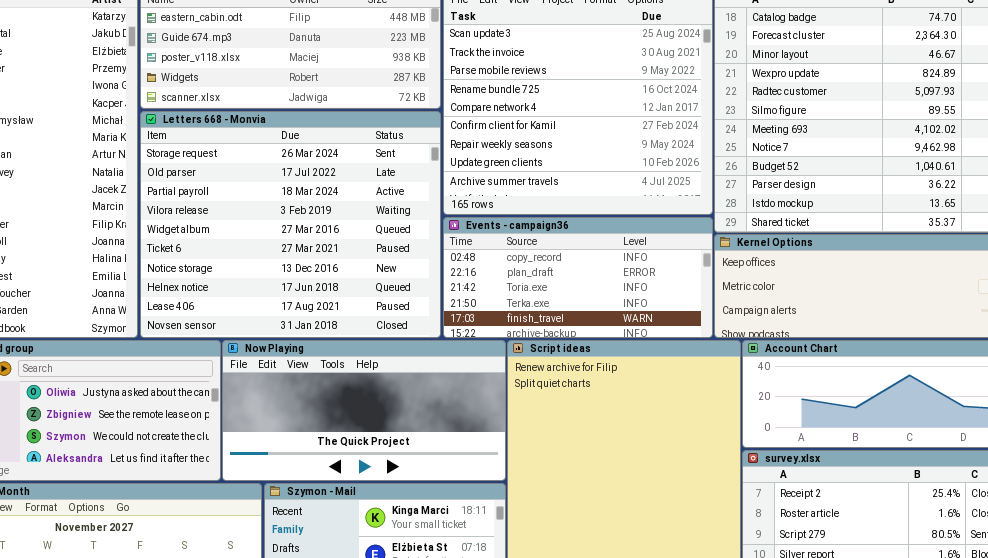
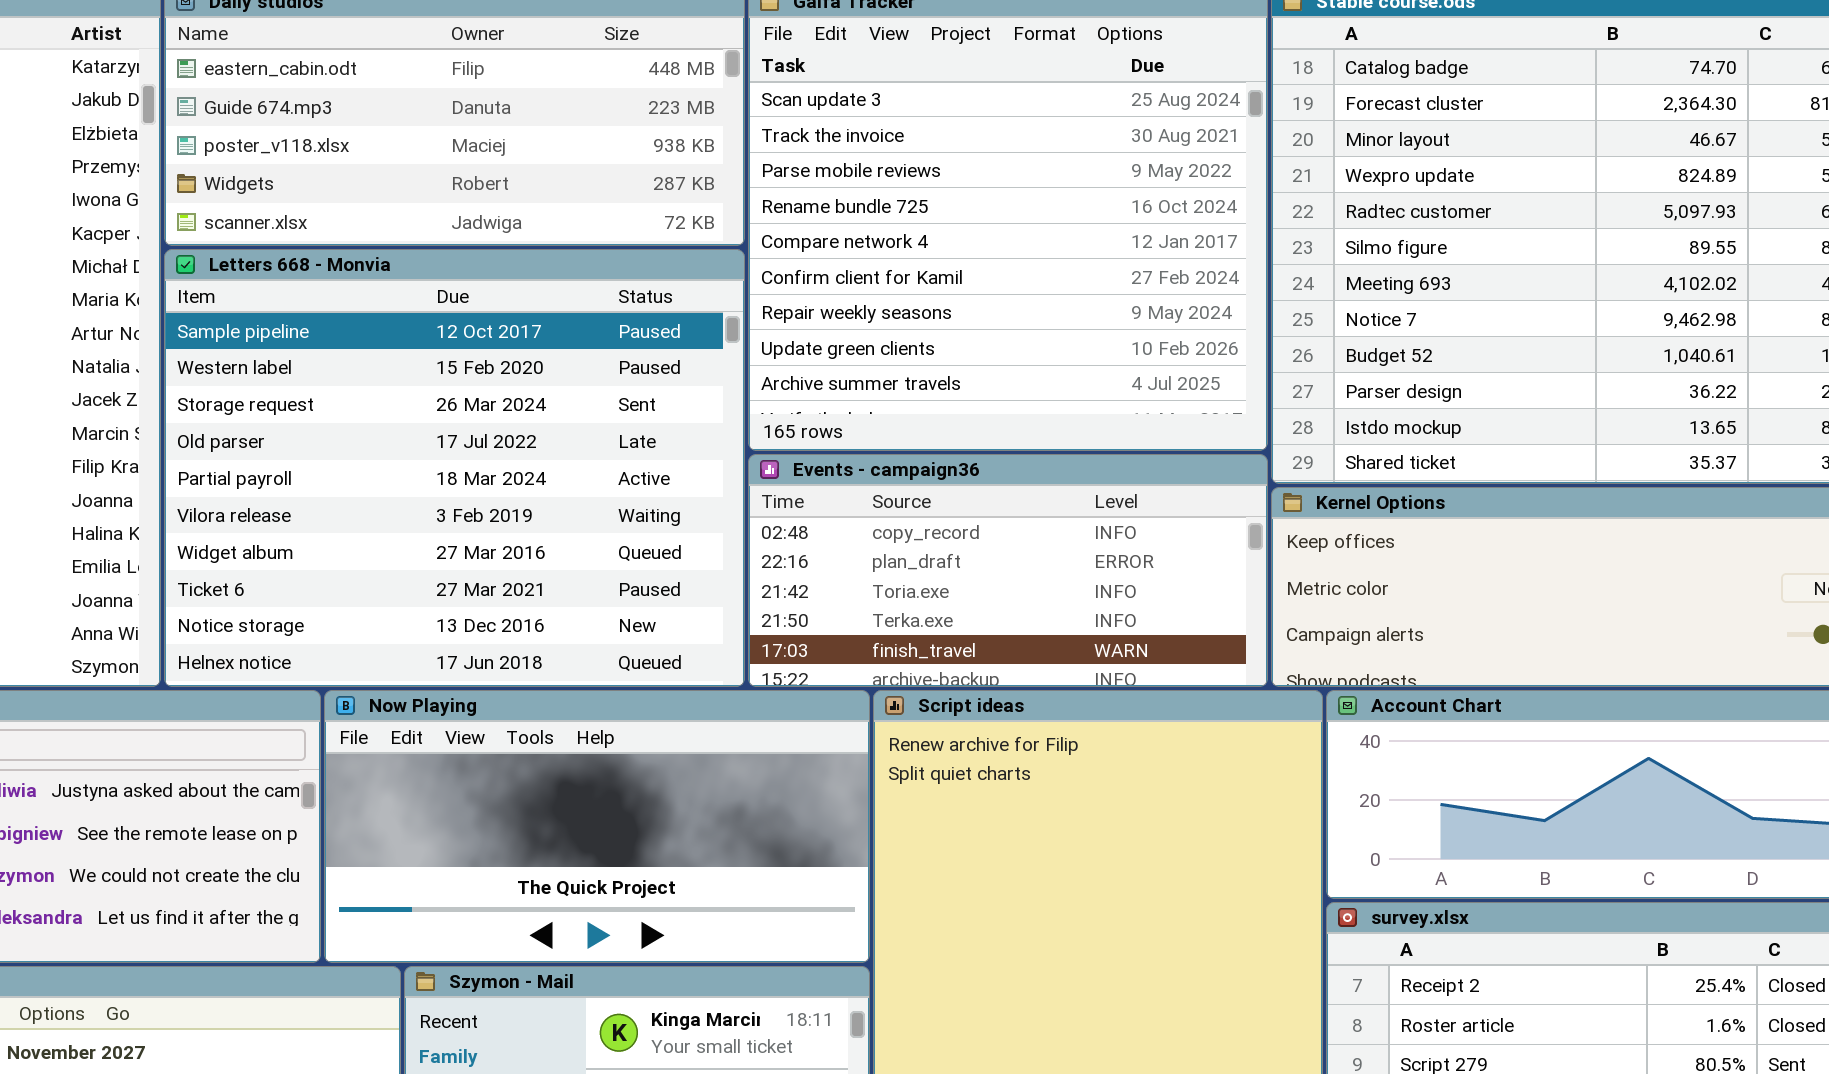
Letters 668 - Monvia: [140,111,441,338] -> [164,249,745,687], scrolled up 2 rows

